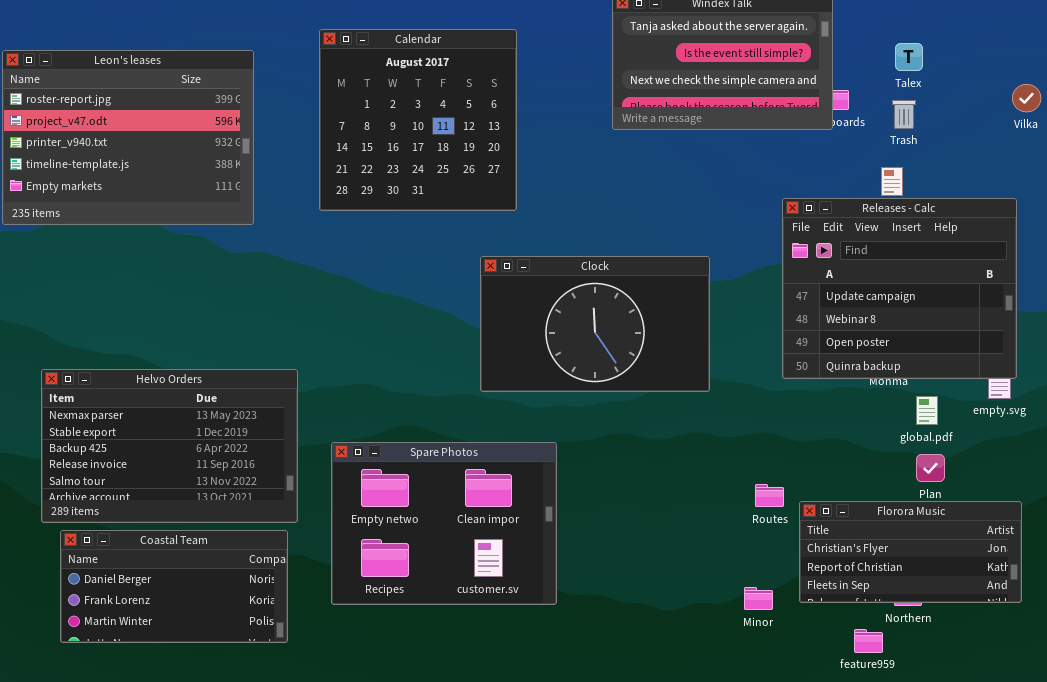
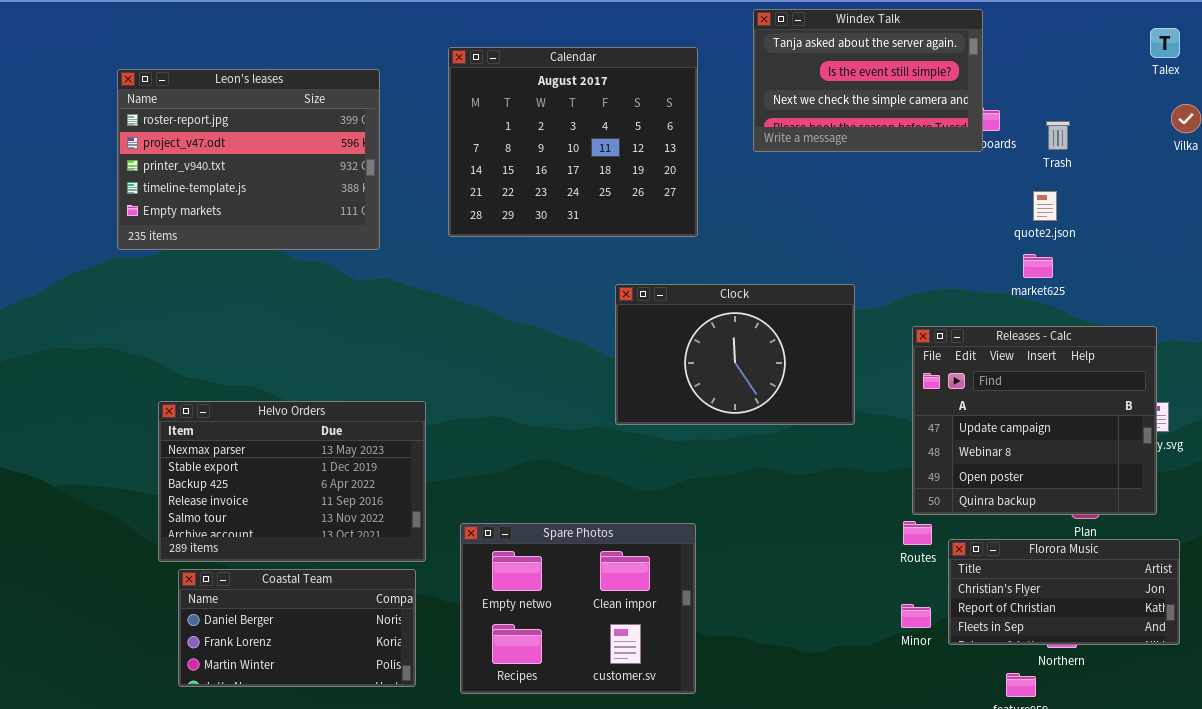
Calendar: [319,29,517,211] -> [448,47,698,237], resized
Talex: [895,43,923,71] -> [1150,28,1180,58], moved
Releases - Calc: [782,198,1017,379] -> [912,326,1157,515], moved
Spare Photos: [331,442,557,605] -> [460,523,696,694], moved
Minor: [744,587,773,610] -> [901,604,931,628], moved

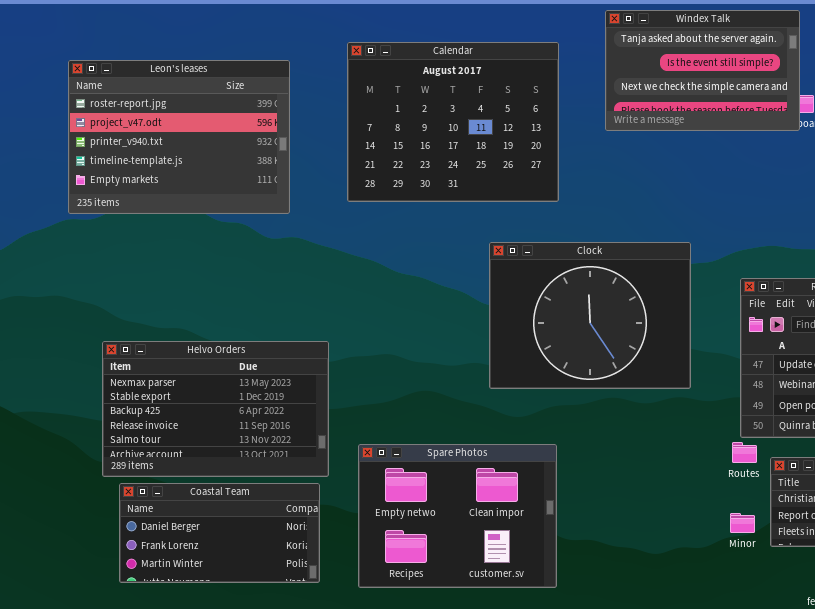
Clock: [615,284,855,425] -> [489,242,691,389], resized

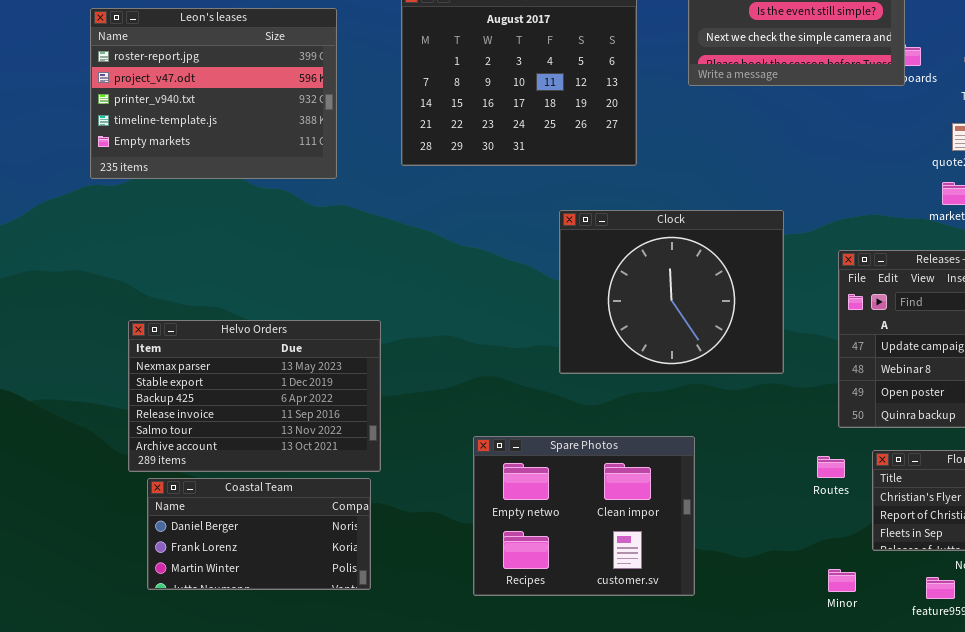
Routes: [732,442,757,463] -> [817,456,845,478], moved
Spare Photos: [358,444,557,588] -> [473,436,695,596], moved
Minor: [730,513,755,533] -> [828,569,856,592], moved

